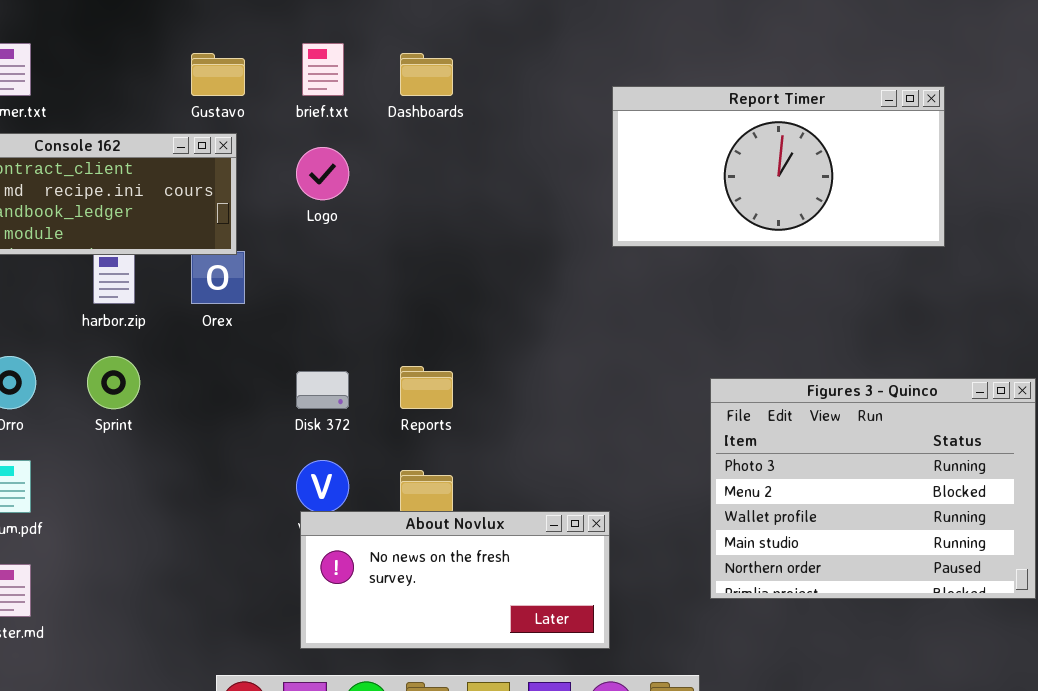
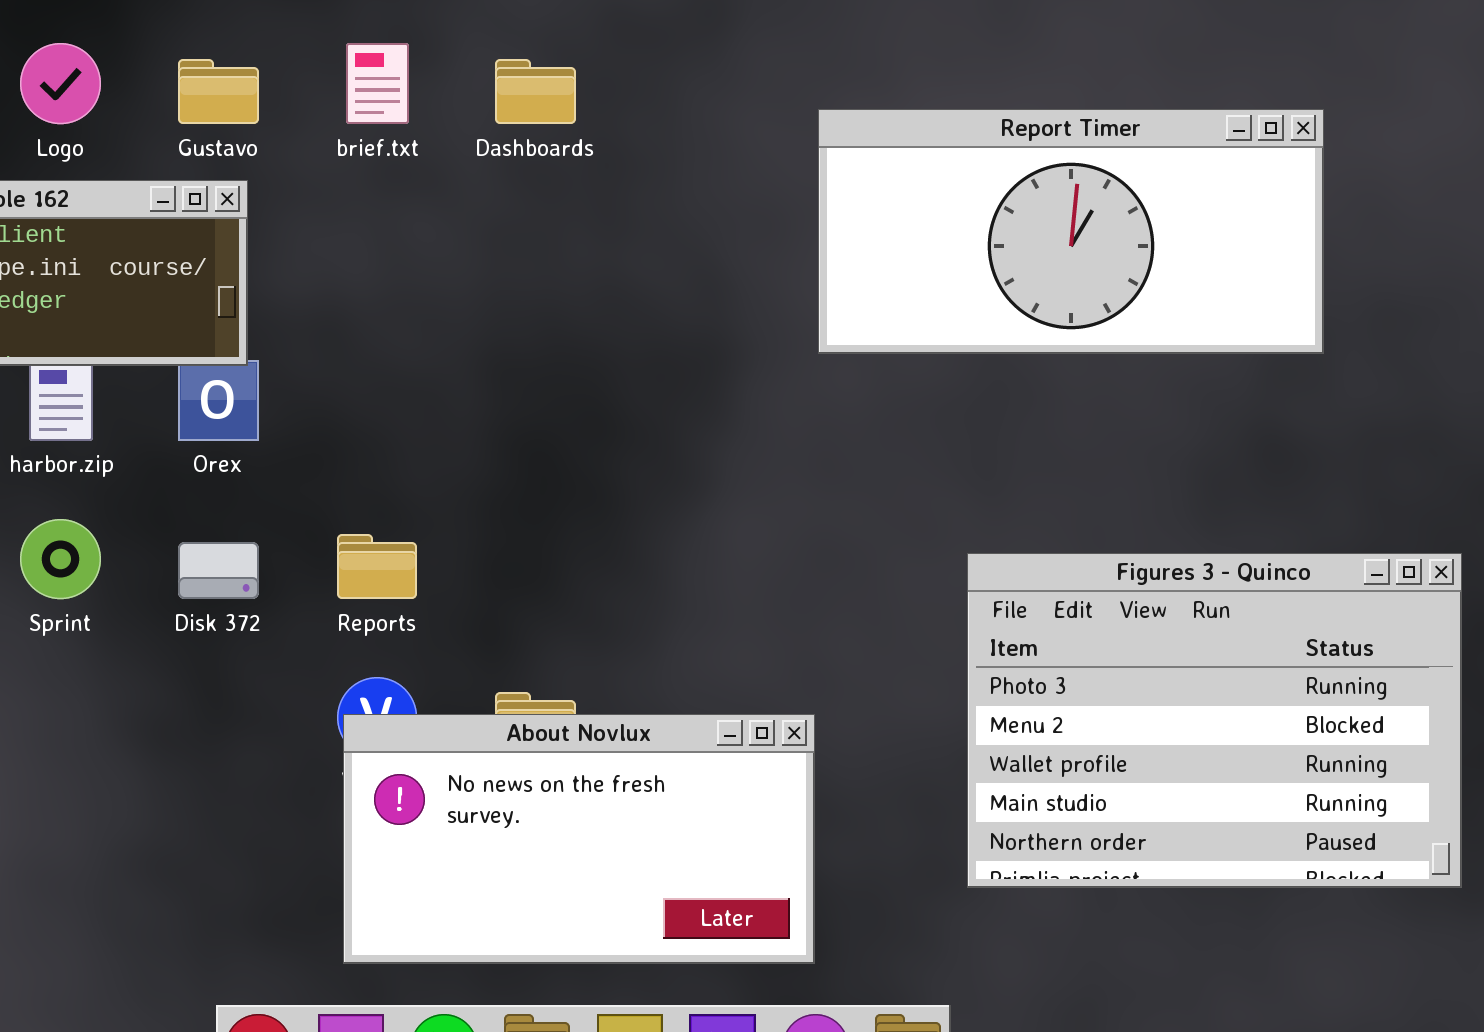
Logo: [296,147,349,200] -> [20,43,101,124], moved
Reports: [400,366,453,409] -> [337,534,417,599], moved
Disk 372: [296,371,349,409] -> [178,542,259,599], moved
About Novlux: [300,511,610,649] -> [343,714,815,964], resized

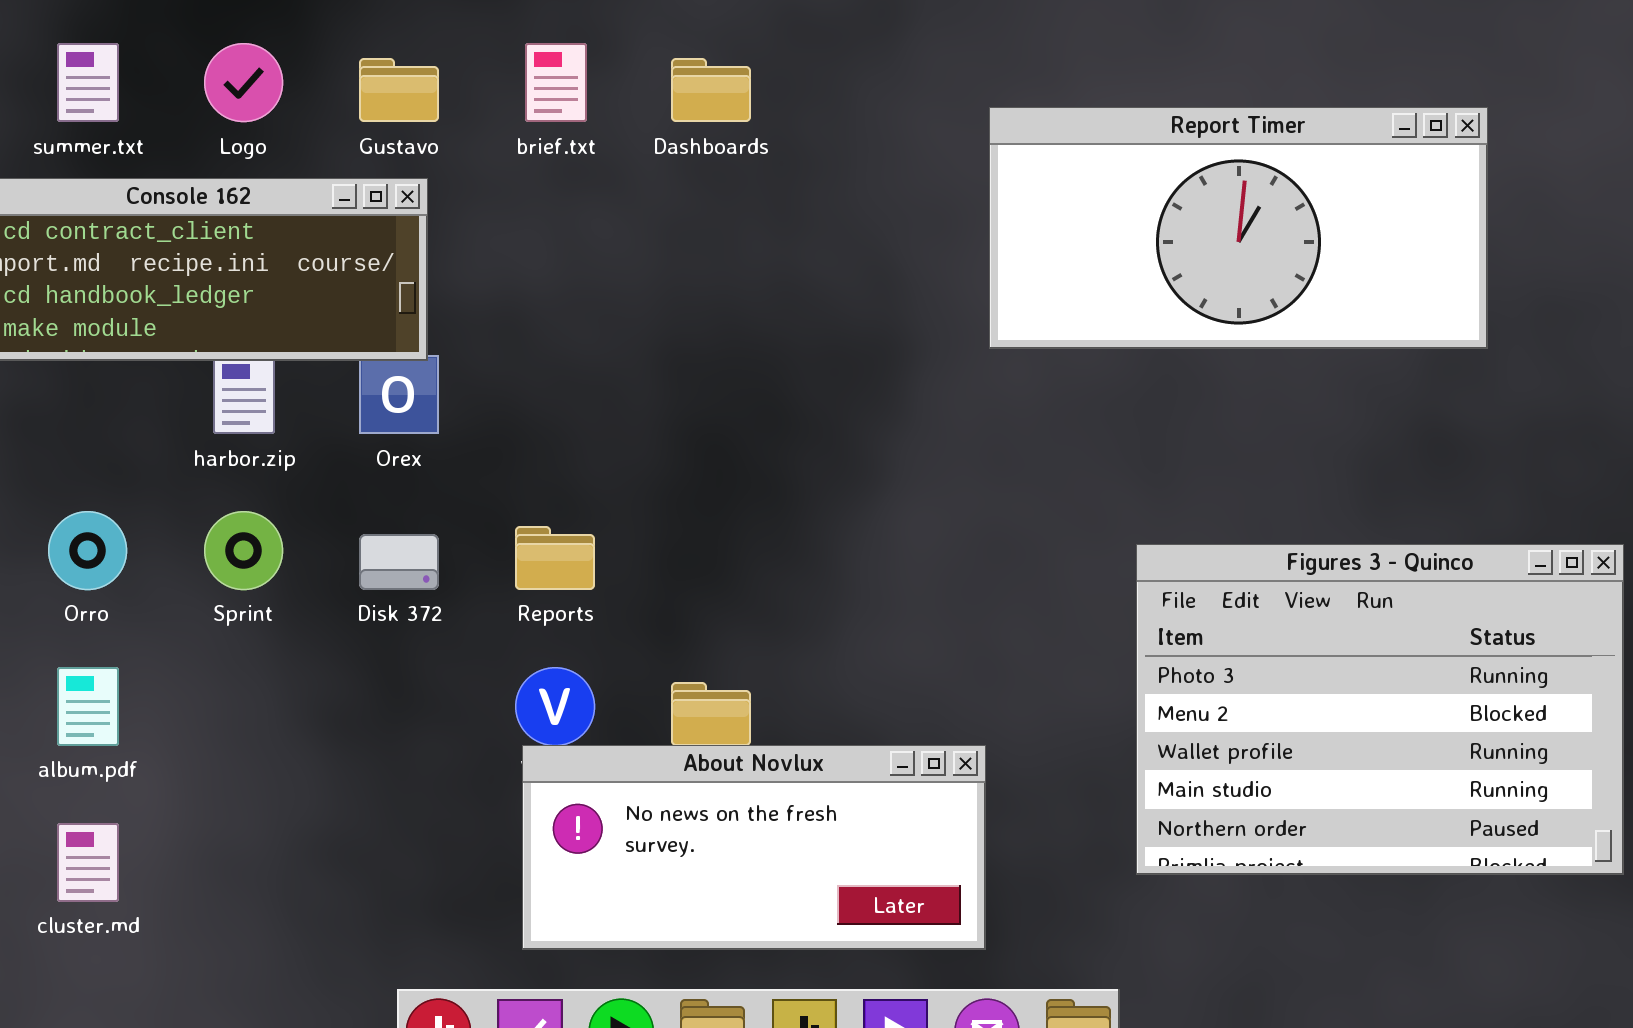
About Novlux: [343,714,815,964] -> [522,745,986,950], resized

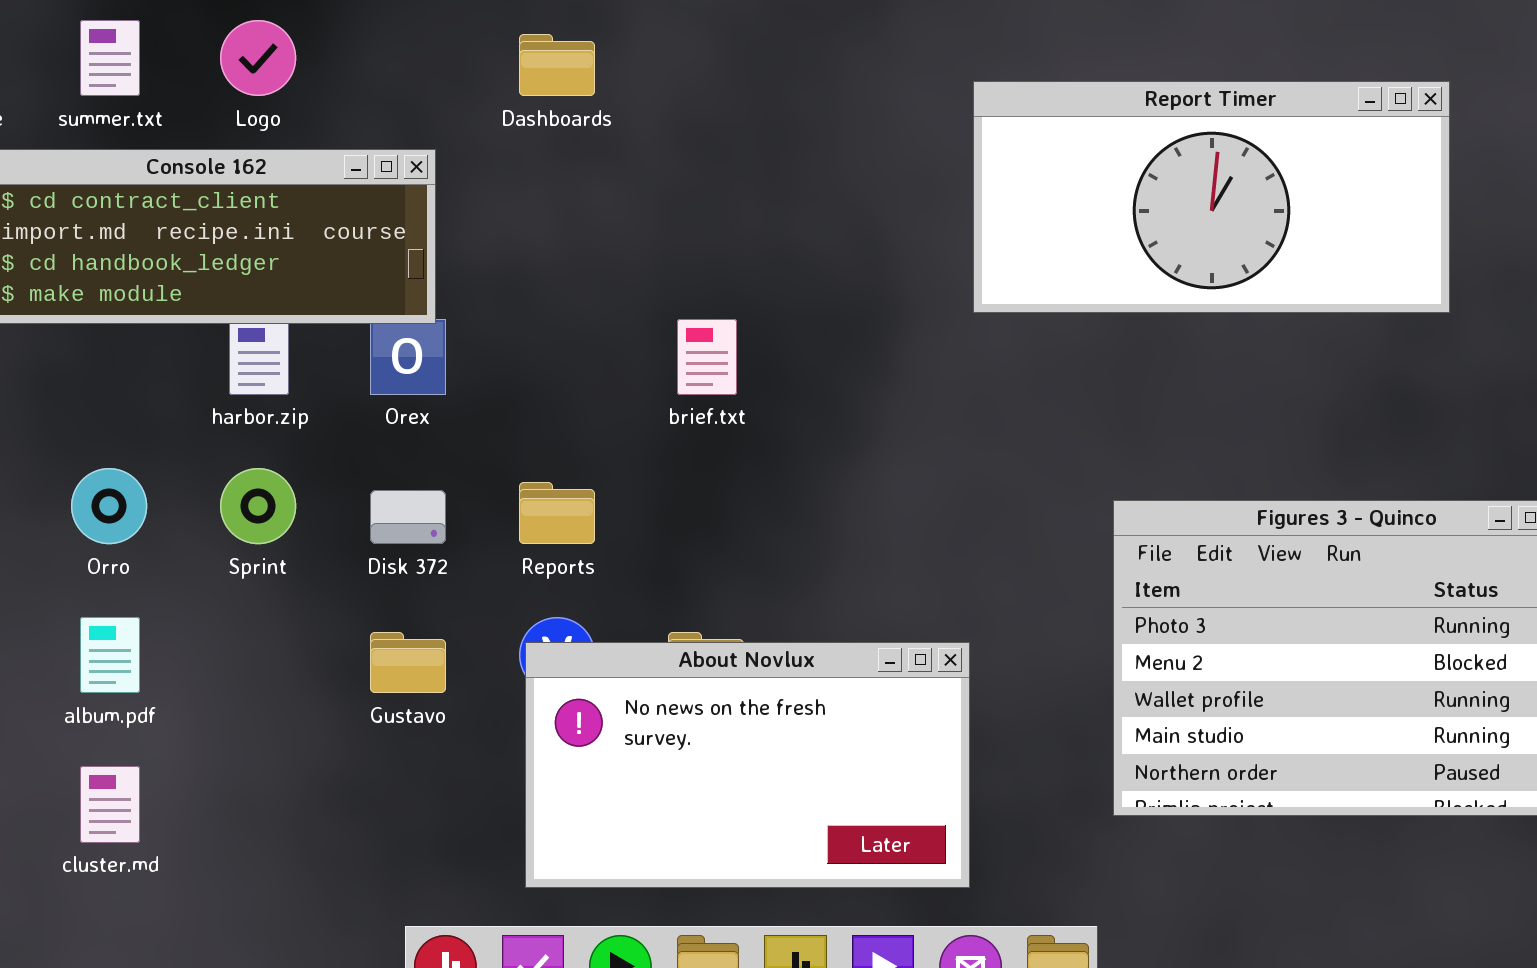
brief.txt: [525,43,587,122] -> [677,319,737,395], moved
Gustavo: [359,58,439,122] -> [370,632,446,693], moved
Dashboards: [671,58,751,122] -> [519,34,595,96], moved
About Novlux: [522,745,986,950] -> [525,642,970,888], resized

